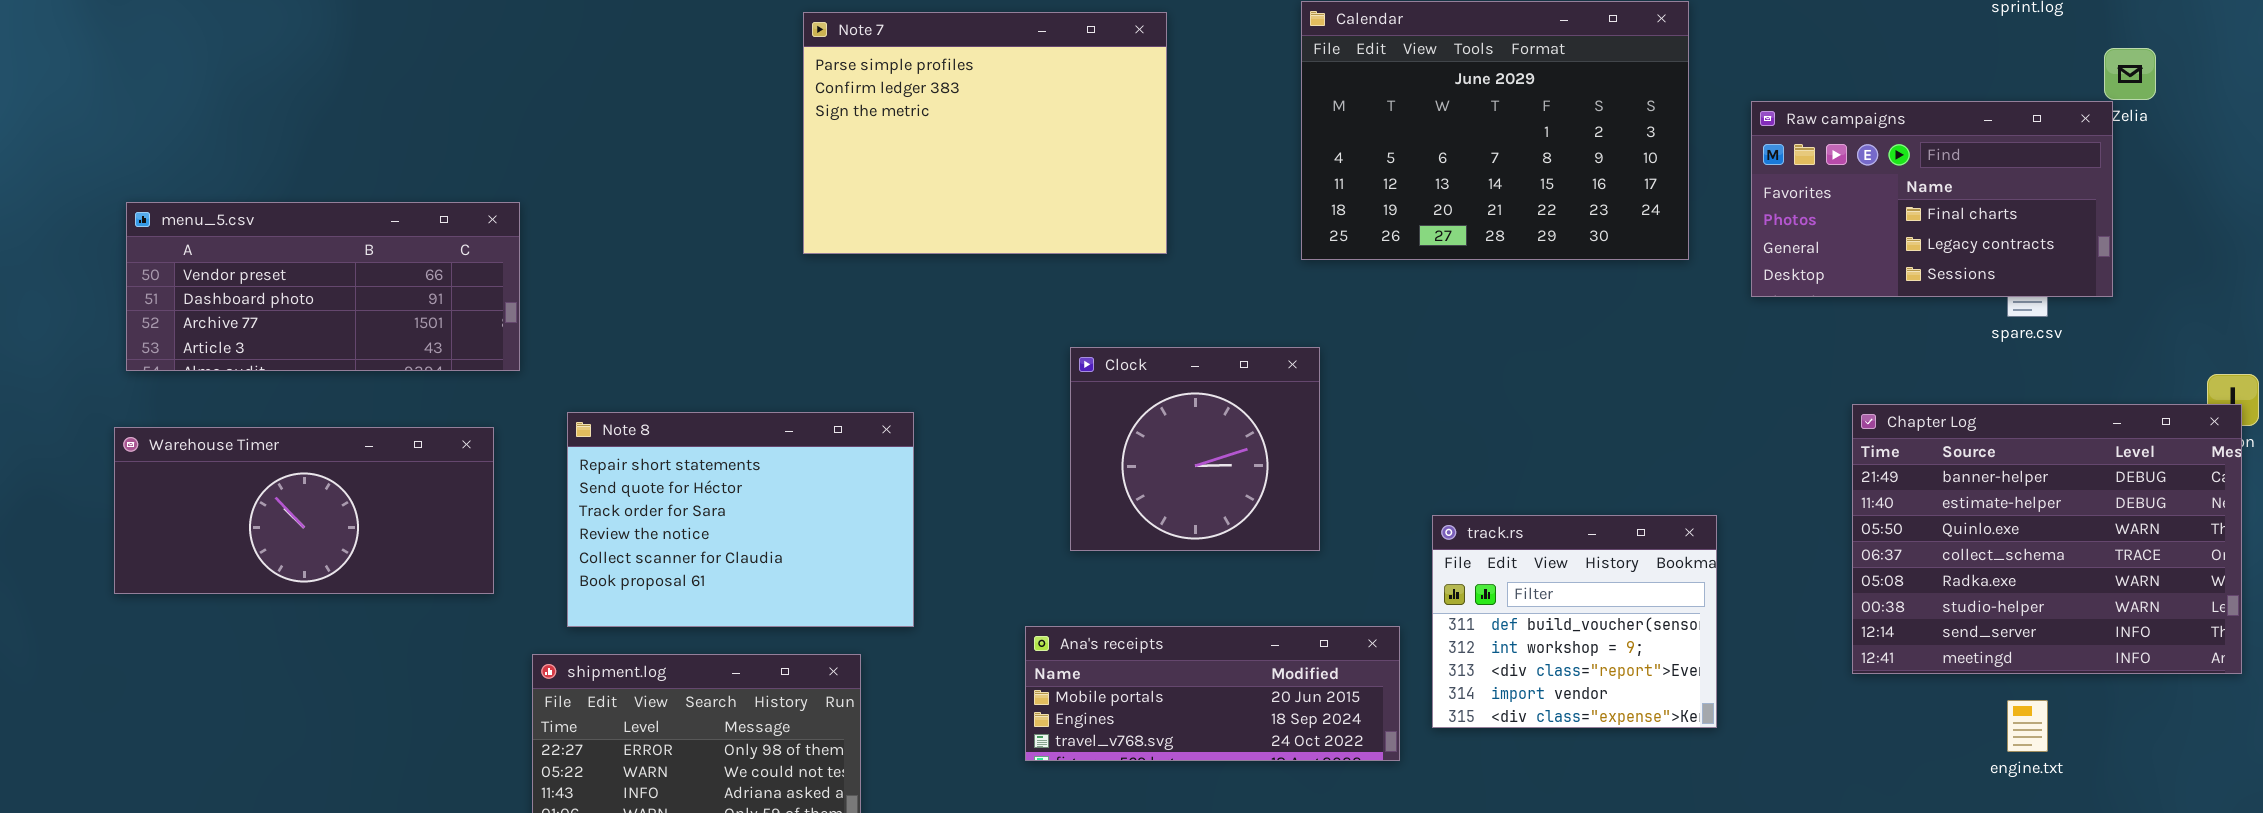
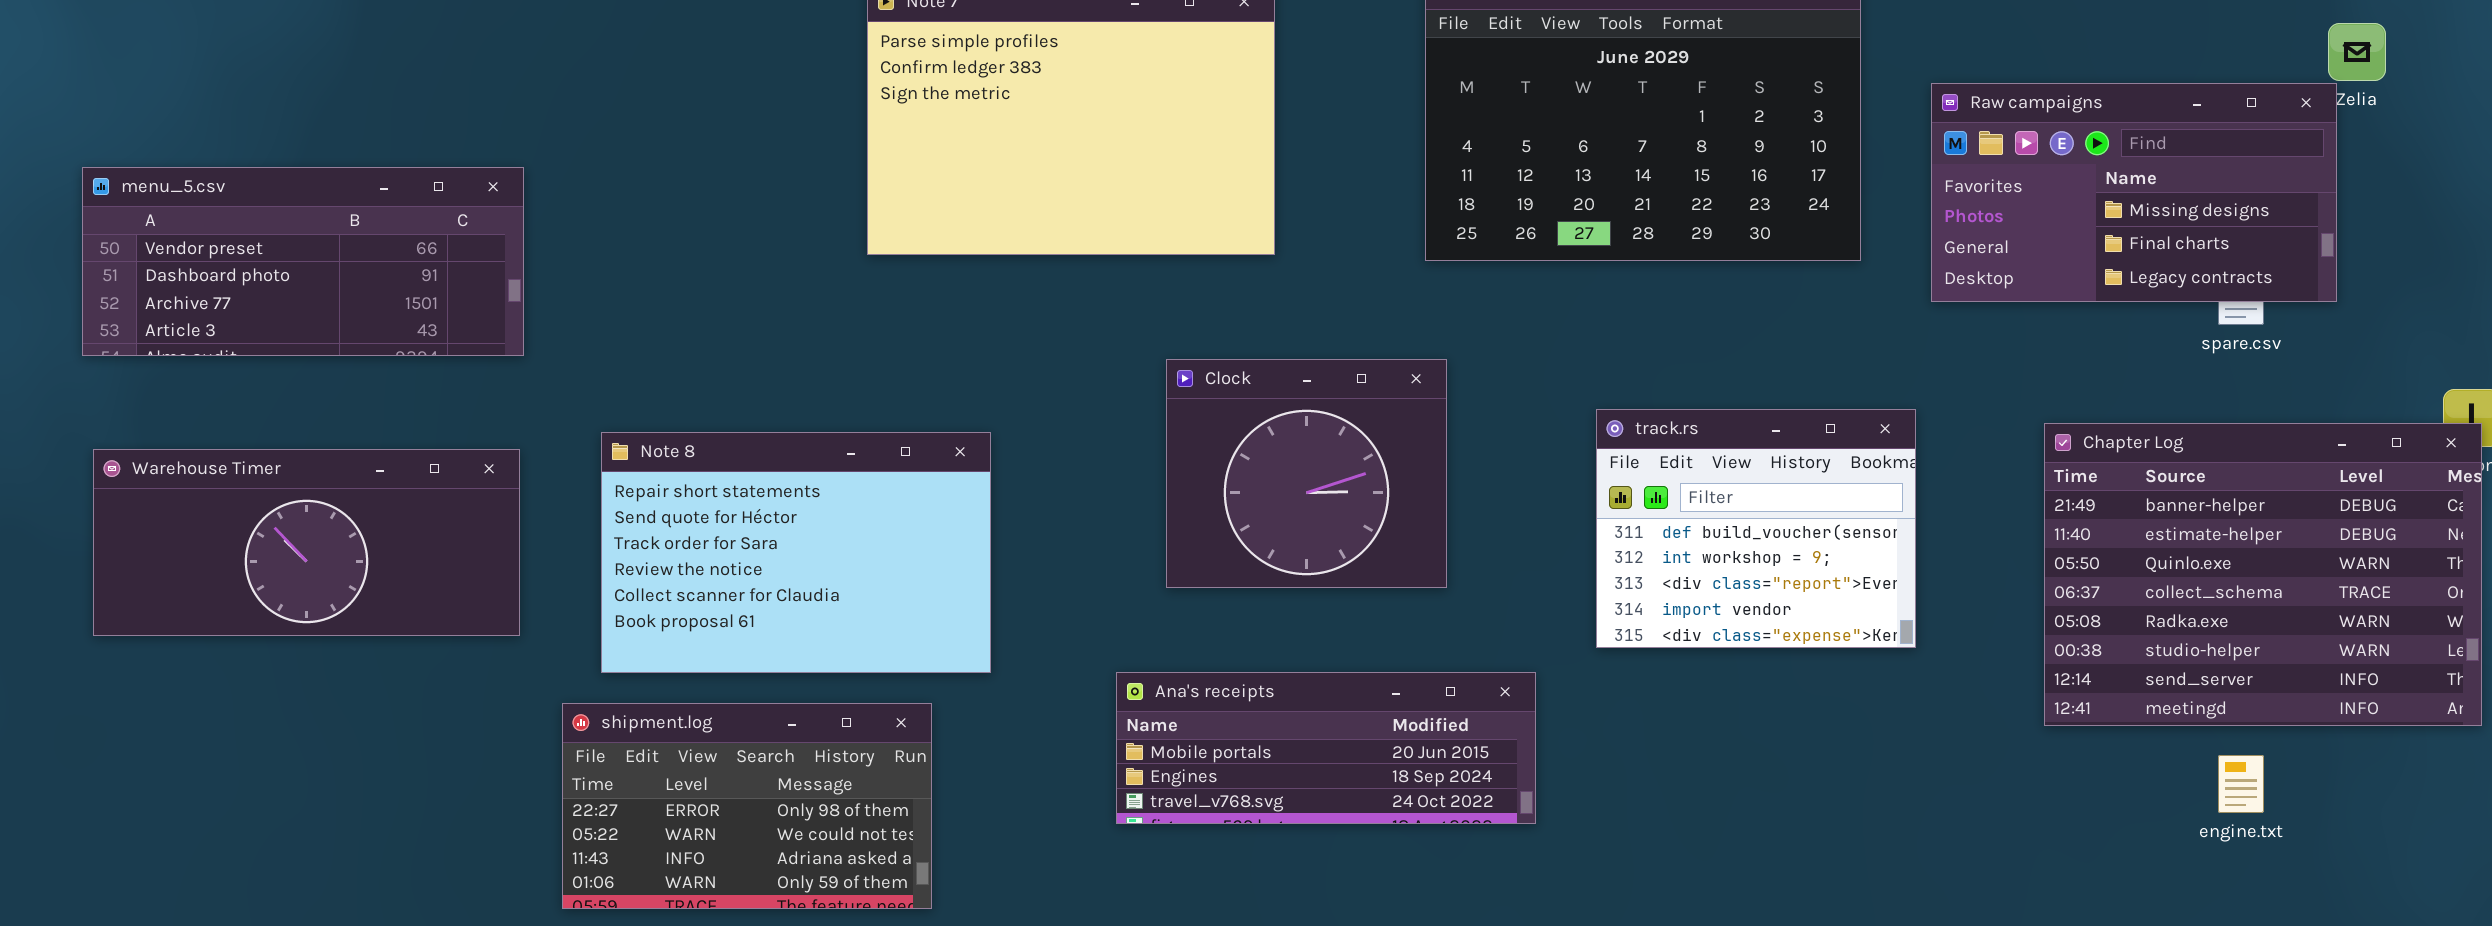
Raw campaigns: [1751,101,2113,297] -> [1931,83,2337,302], scrolled up 1 row
menu_5.csv: [126,202,520,371] -> [82,167,524,356], moved
track.rs: [1432,515,1717,728] -> [1596,409,1916,648], moved

